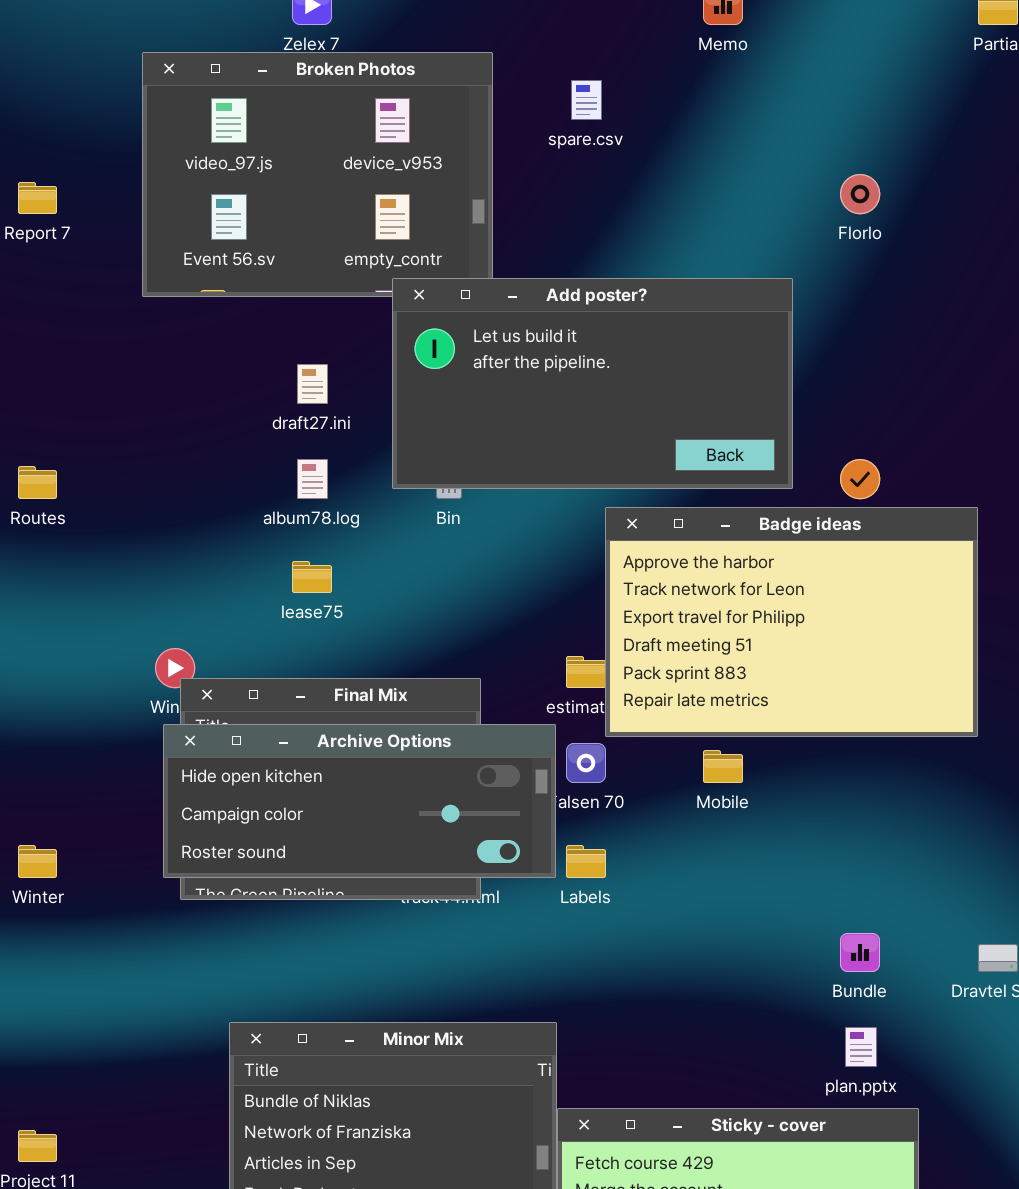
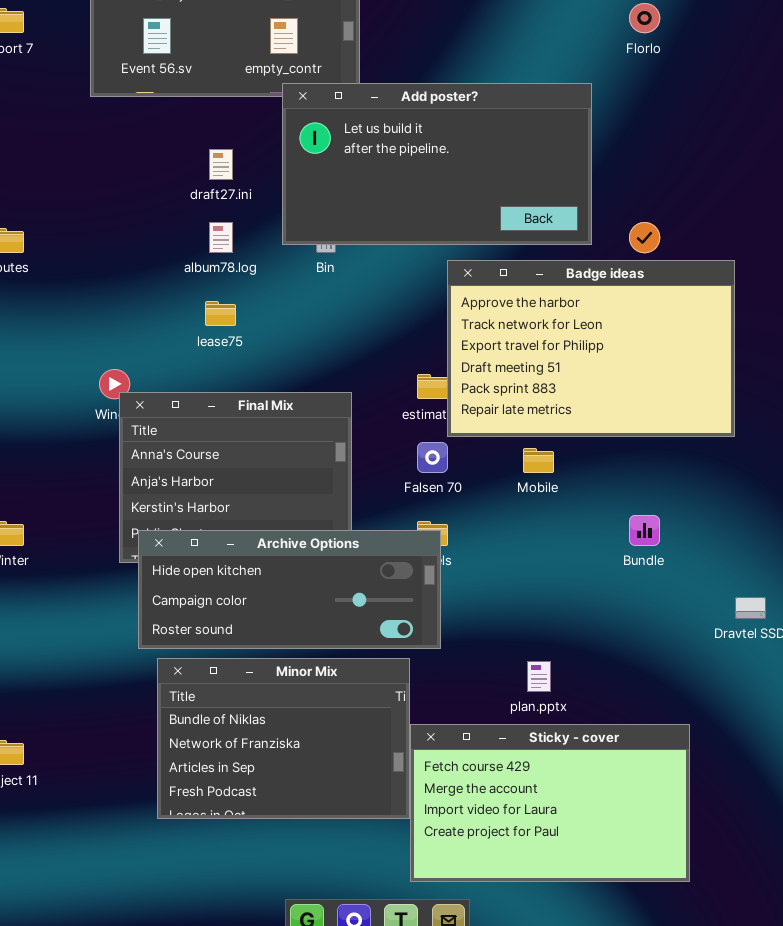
Archive Options: [163,724,556,878] -> [138,530,441,649], moved
Bundle: [840,933,880,972] -> [629,515,660,546], moved
plan.pptx: [845,1027,877,1067] -> [527,661,551,692], moved

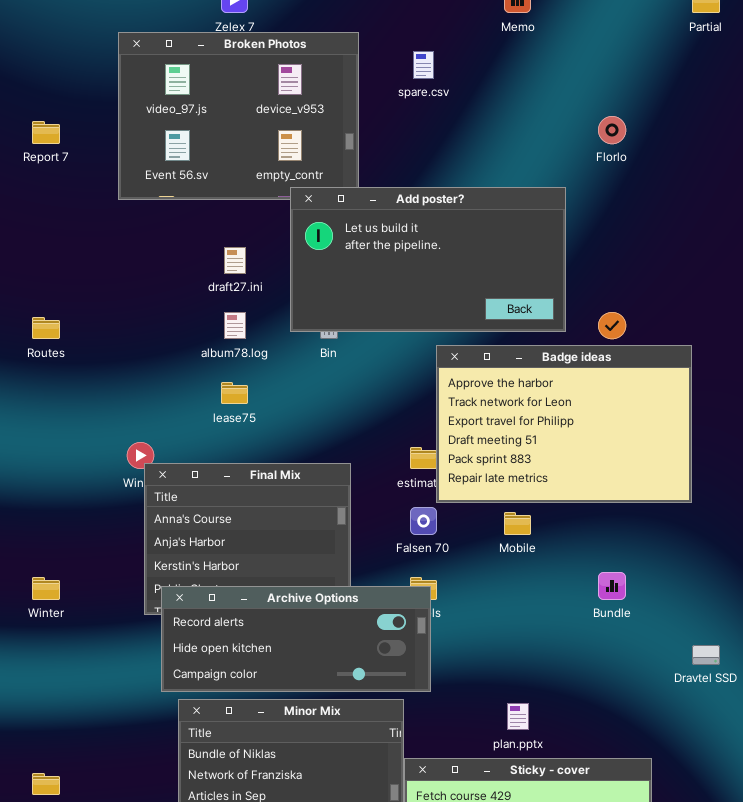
Archive Options: [138,530,441,649] -> [161,586,431,692], scrolled up 1 row

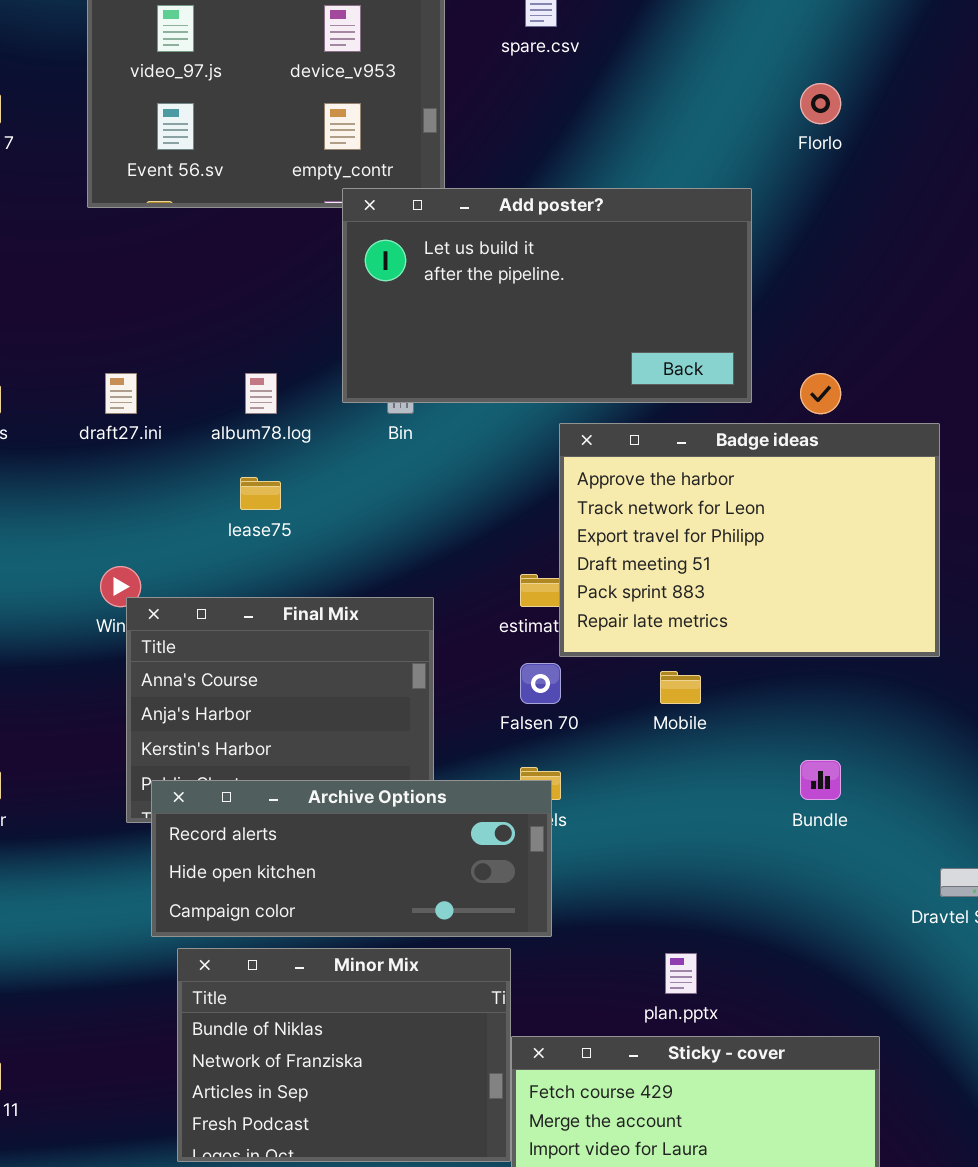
draft27.ini: [224,247,246,274] -> [105,373,137,414], moved

